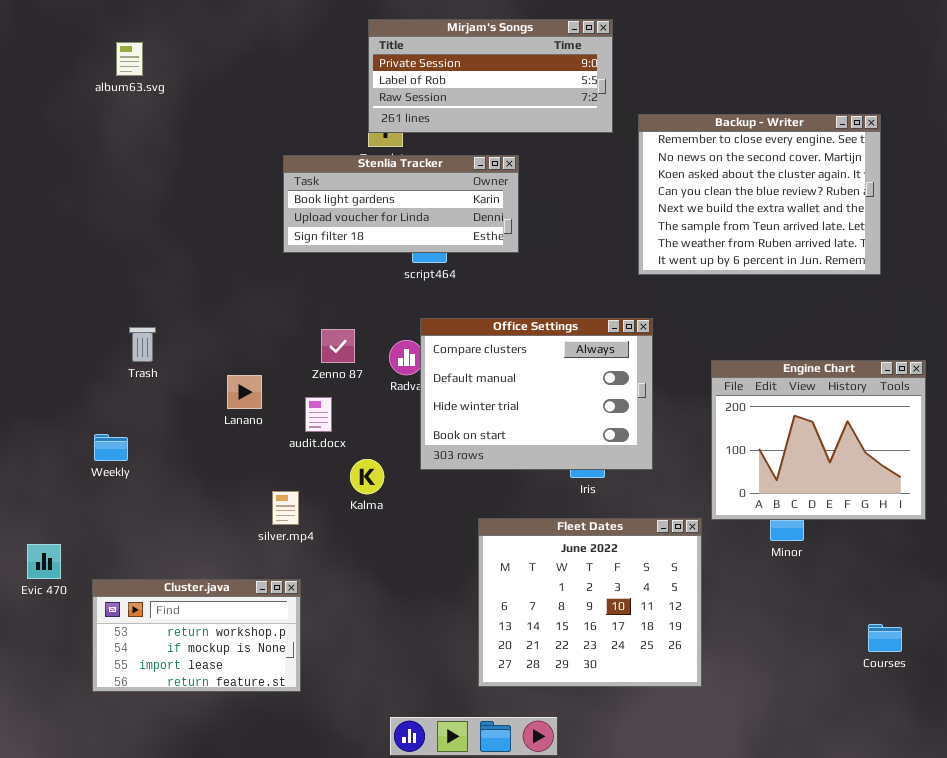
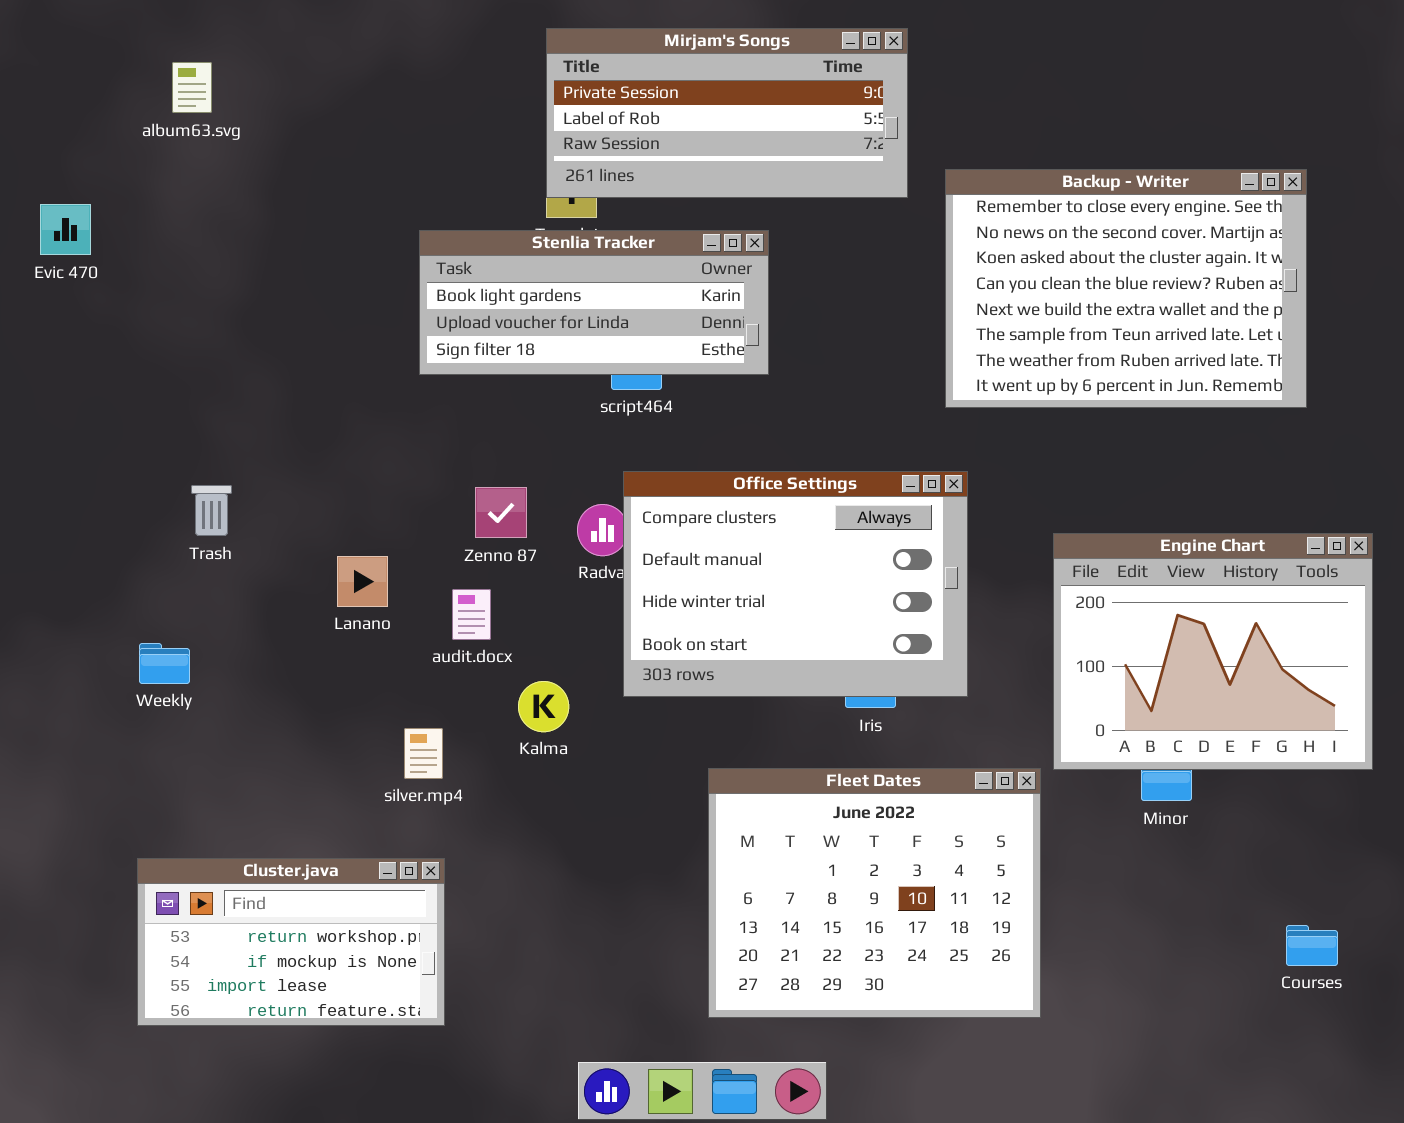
Evic 470: [27,544,61,579] -> [40,204,91,255], moved

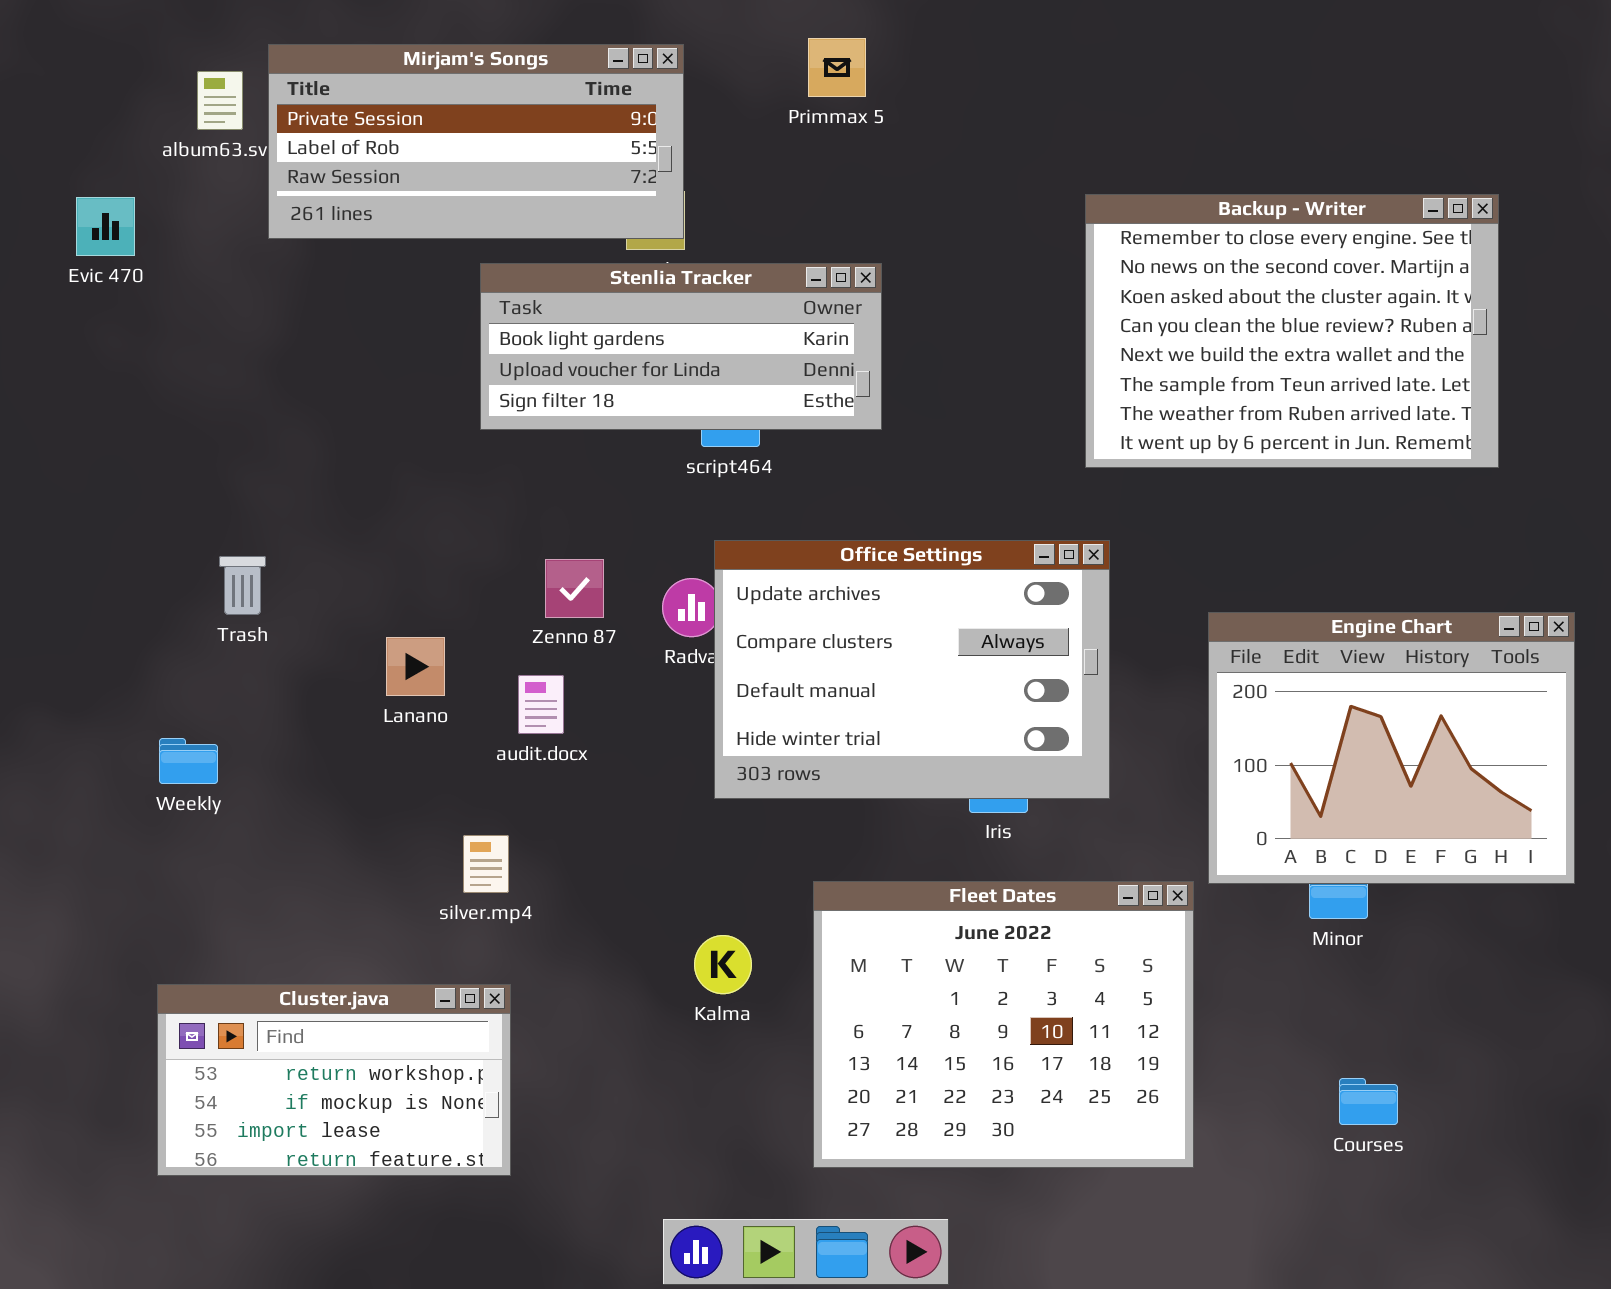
Mirjam's Songs: [546,28,908,198] -> [268,44,684,239], moved
Evic 470: [40,204,91,255] -> [76,197,135,256], moved
Office Settings: [623,471,968,697] -> [714,540,1110,799], scrolled up 1 row
Kalma: [518,681,569,732] -> [694,935,752,994], moved
Courses: [1286,925,1338,966] -> [1339,1078,1398,1125], moved

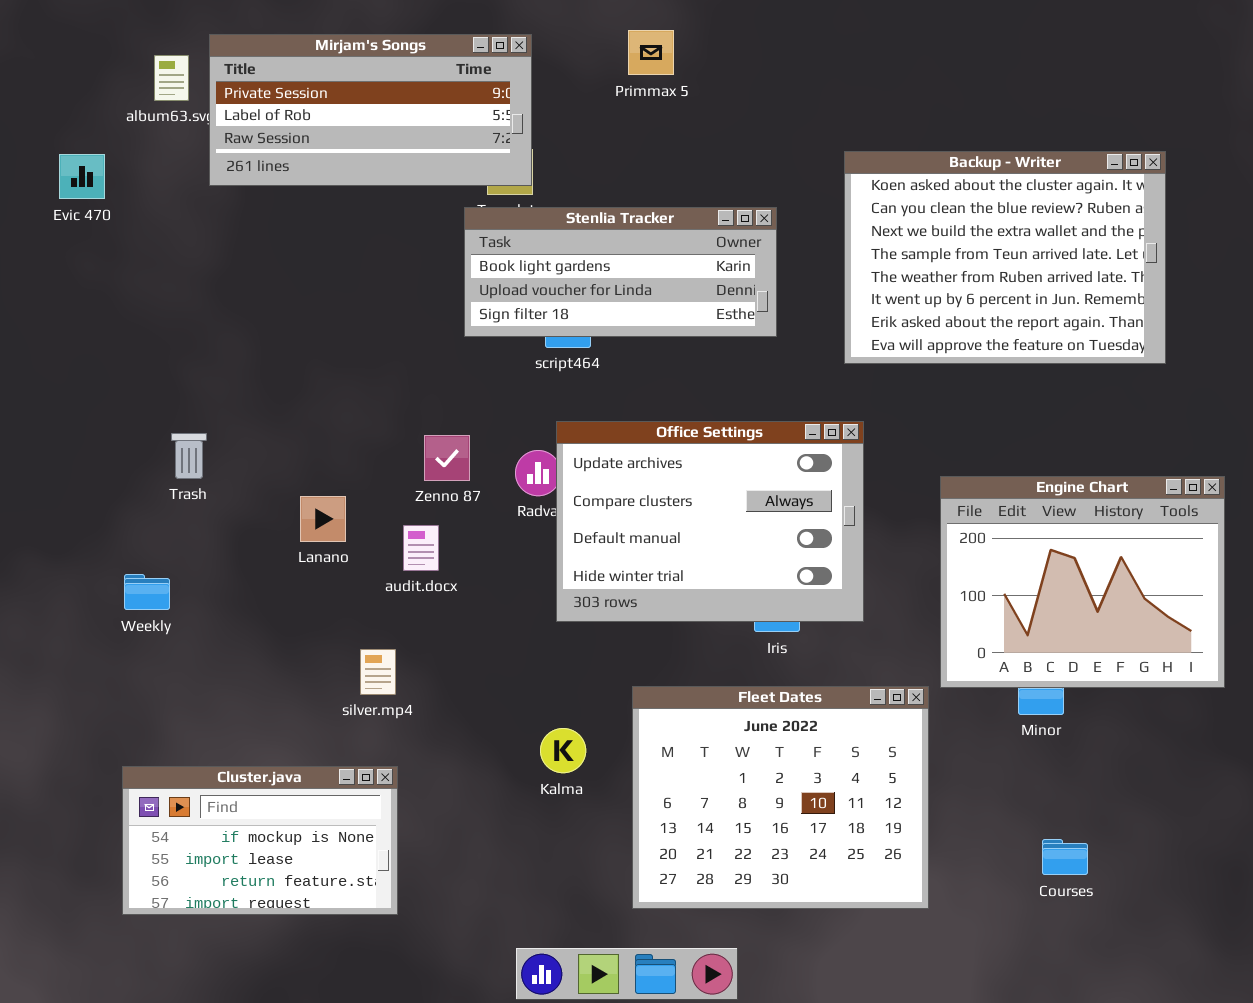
Backup - Writer: [1085,194,1499,468] -> [844,151,1166,364], scrolled down 2 rows
Stenlia Tracker: [480,263,882,430] -> [464,207,777,337], moved
Cluster.java: [157,984,511,1176] -> [122,766,398,915], scrolled down 1 row

